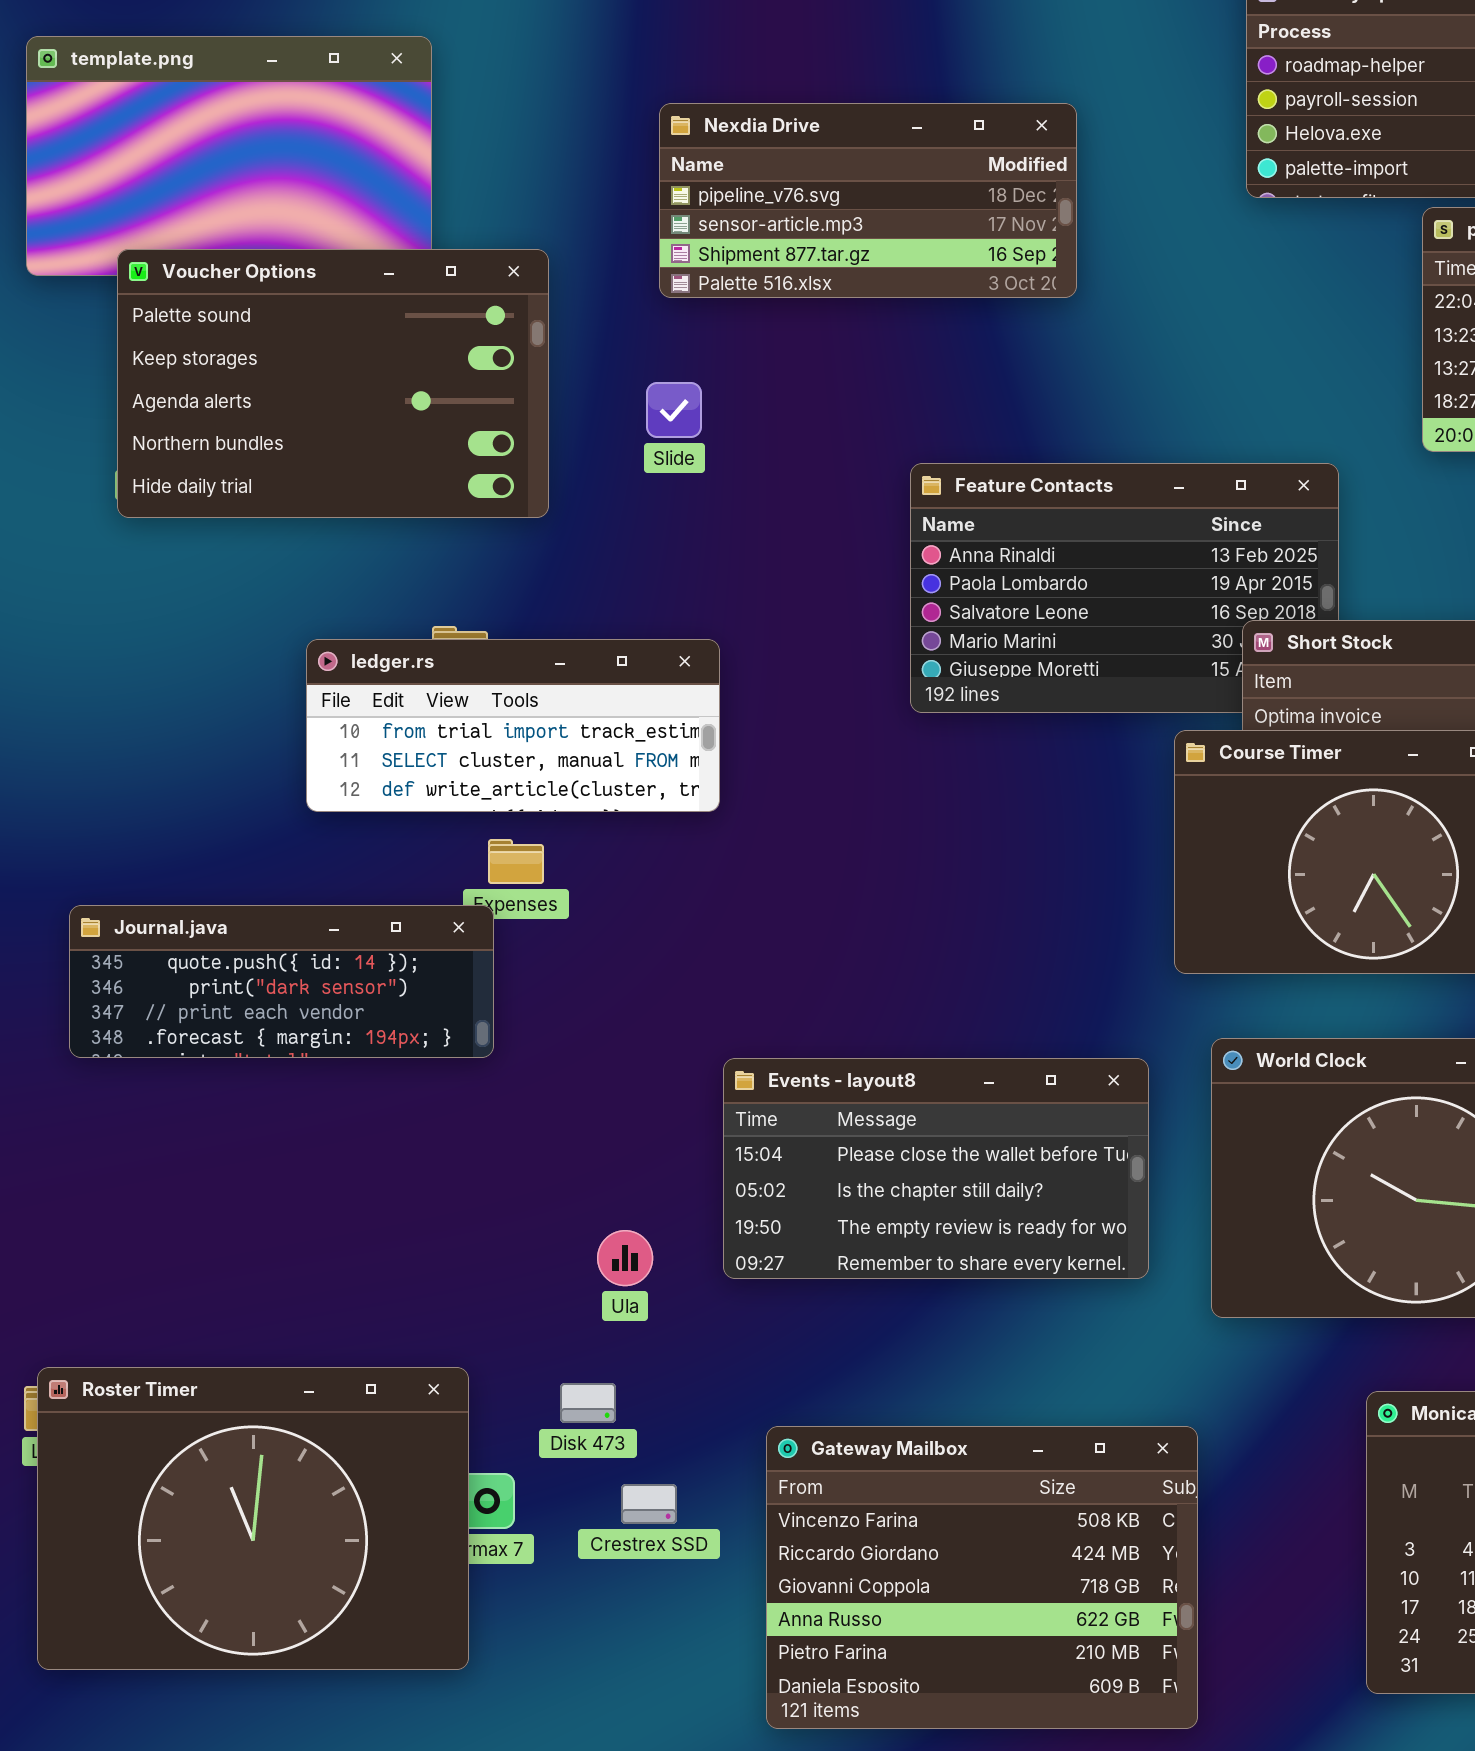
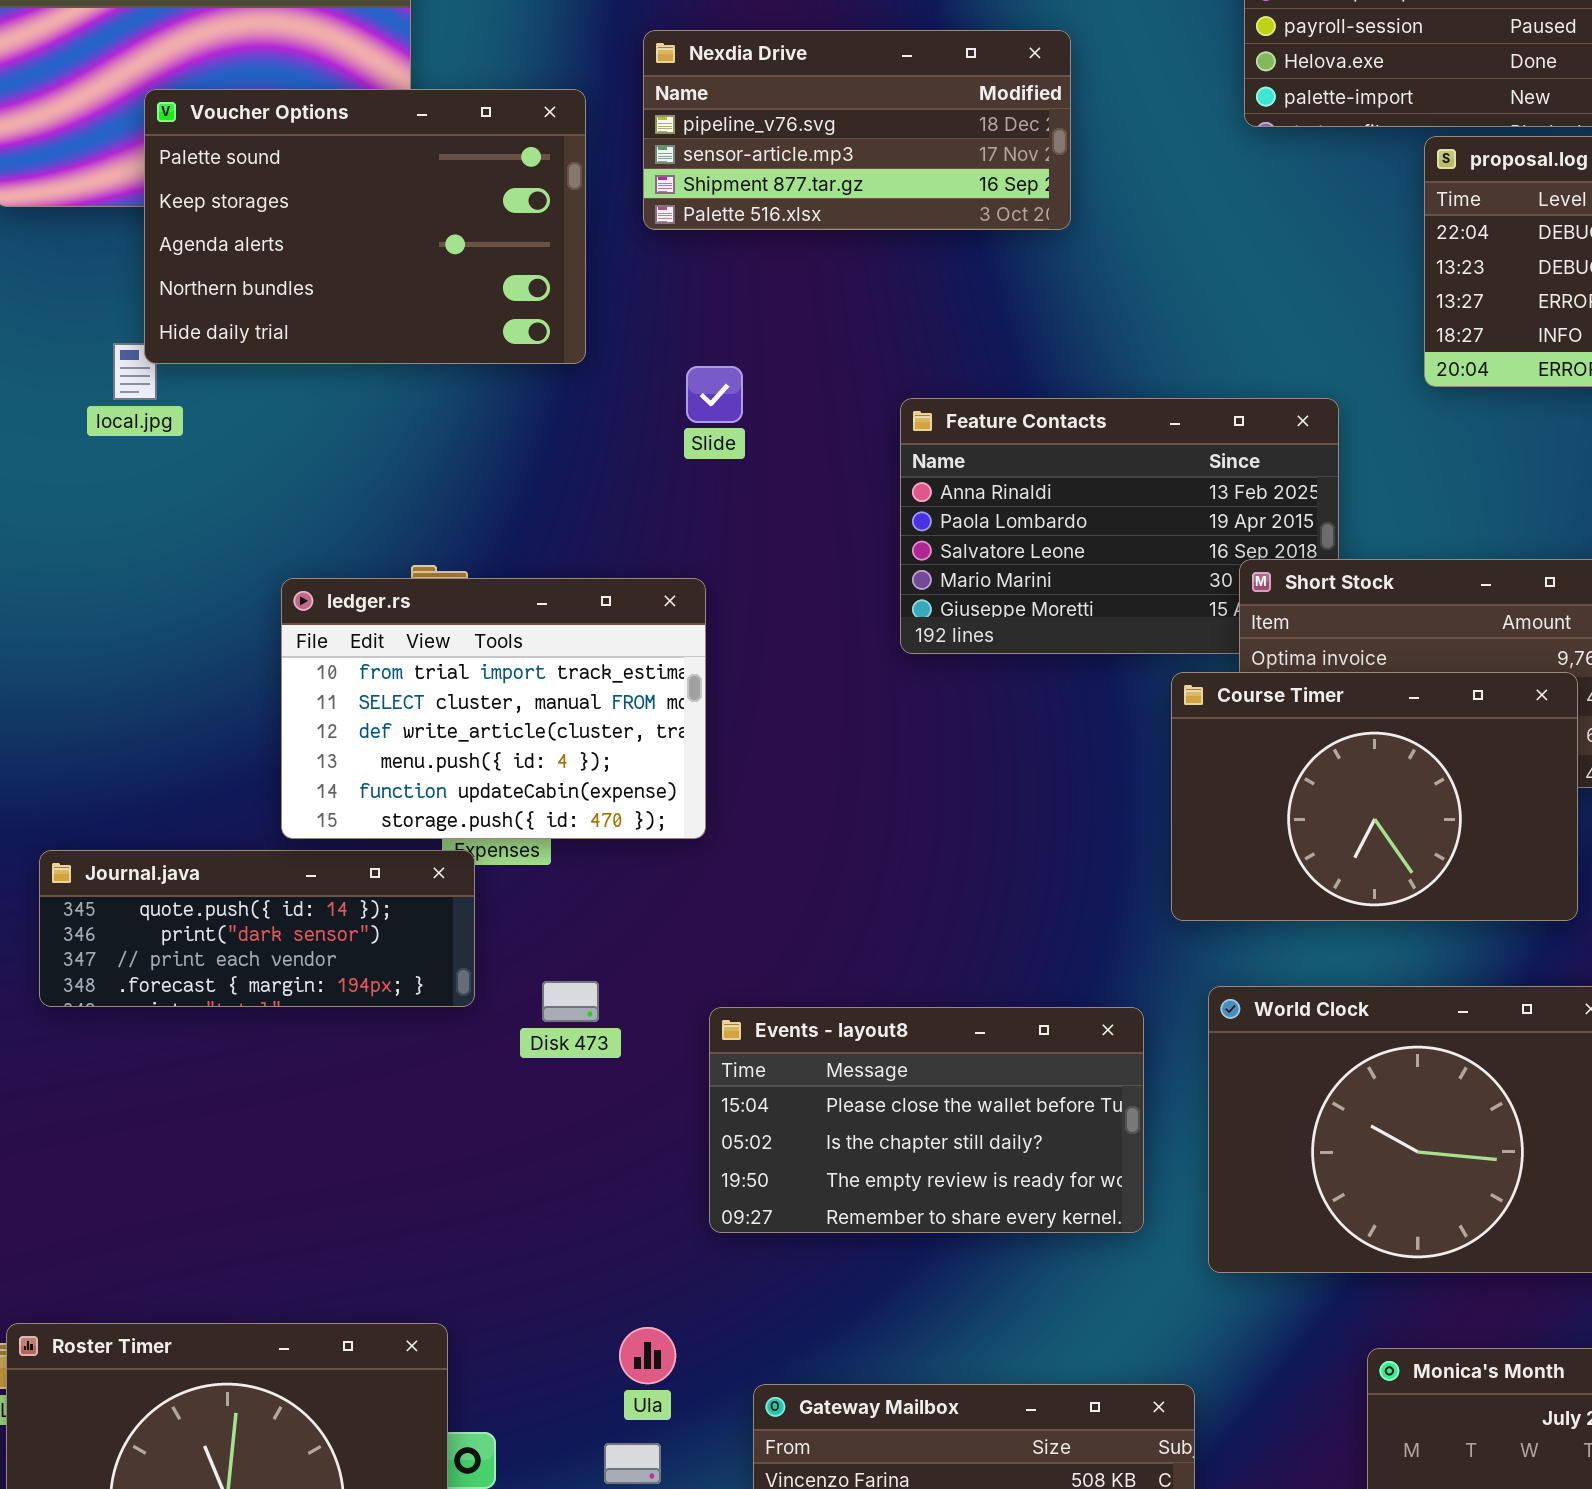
Voucher Options: [117,249,549,518] -> [144,89,586,364], moved
Slide: [646,382,702,438] -> [686,366,743,423], moved
ledger.rs: [306,639,720,812] -> [281,578,706,839], resized
Ula: [597,1230,653,1286] -> [619,1327,676,1384], moved
Disk 473: [560,1383,616,1423] -> [542,981,599,1022], moved

